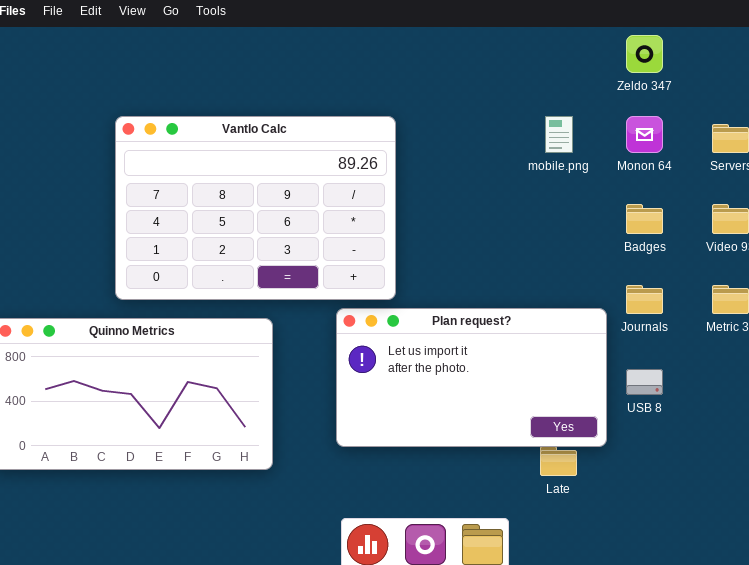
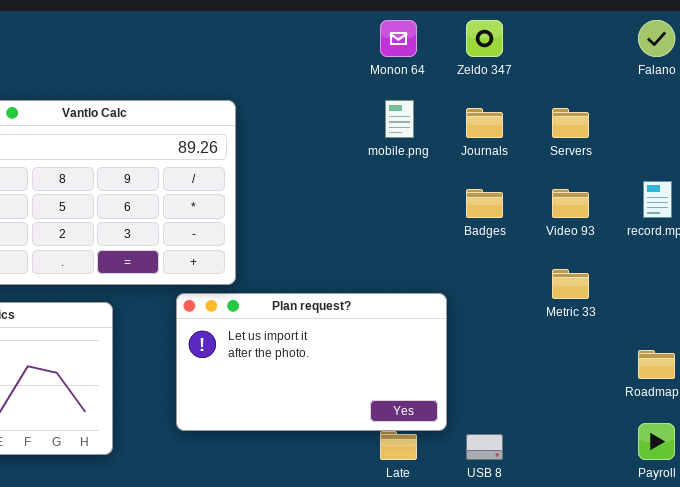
Monon 64: [626,116,663,153] -> [380,20,417,57], moved
Journals: [626,285,663,314] -> [466,108,503,138], moved
USB 8: [626,369,663,395] -> [466,434,503,460], moved

